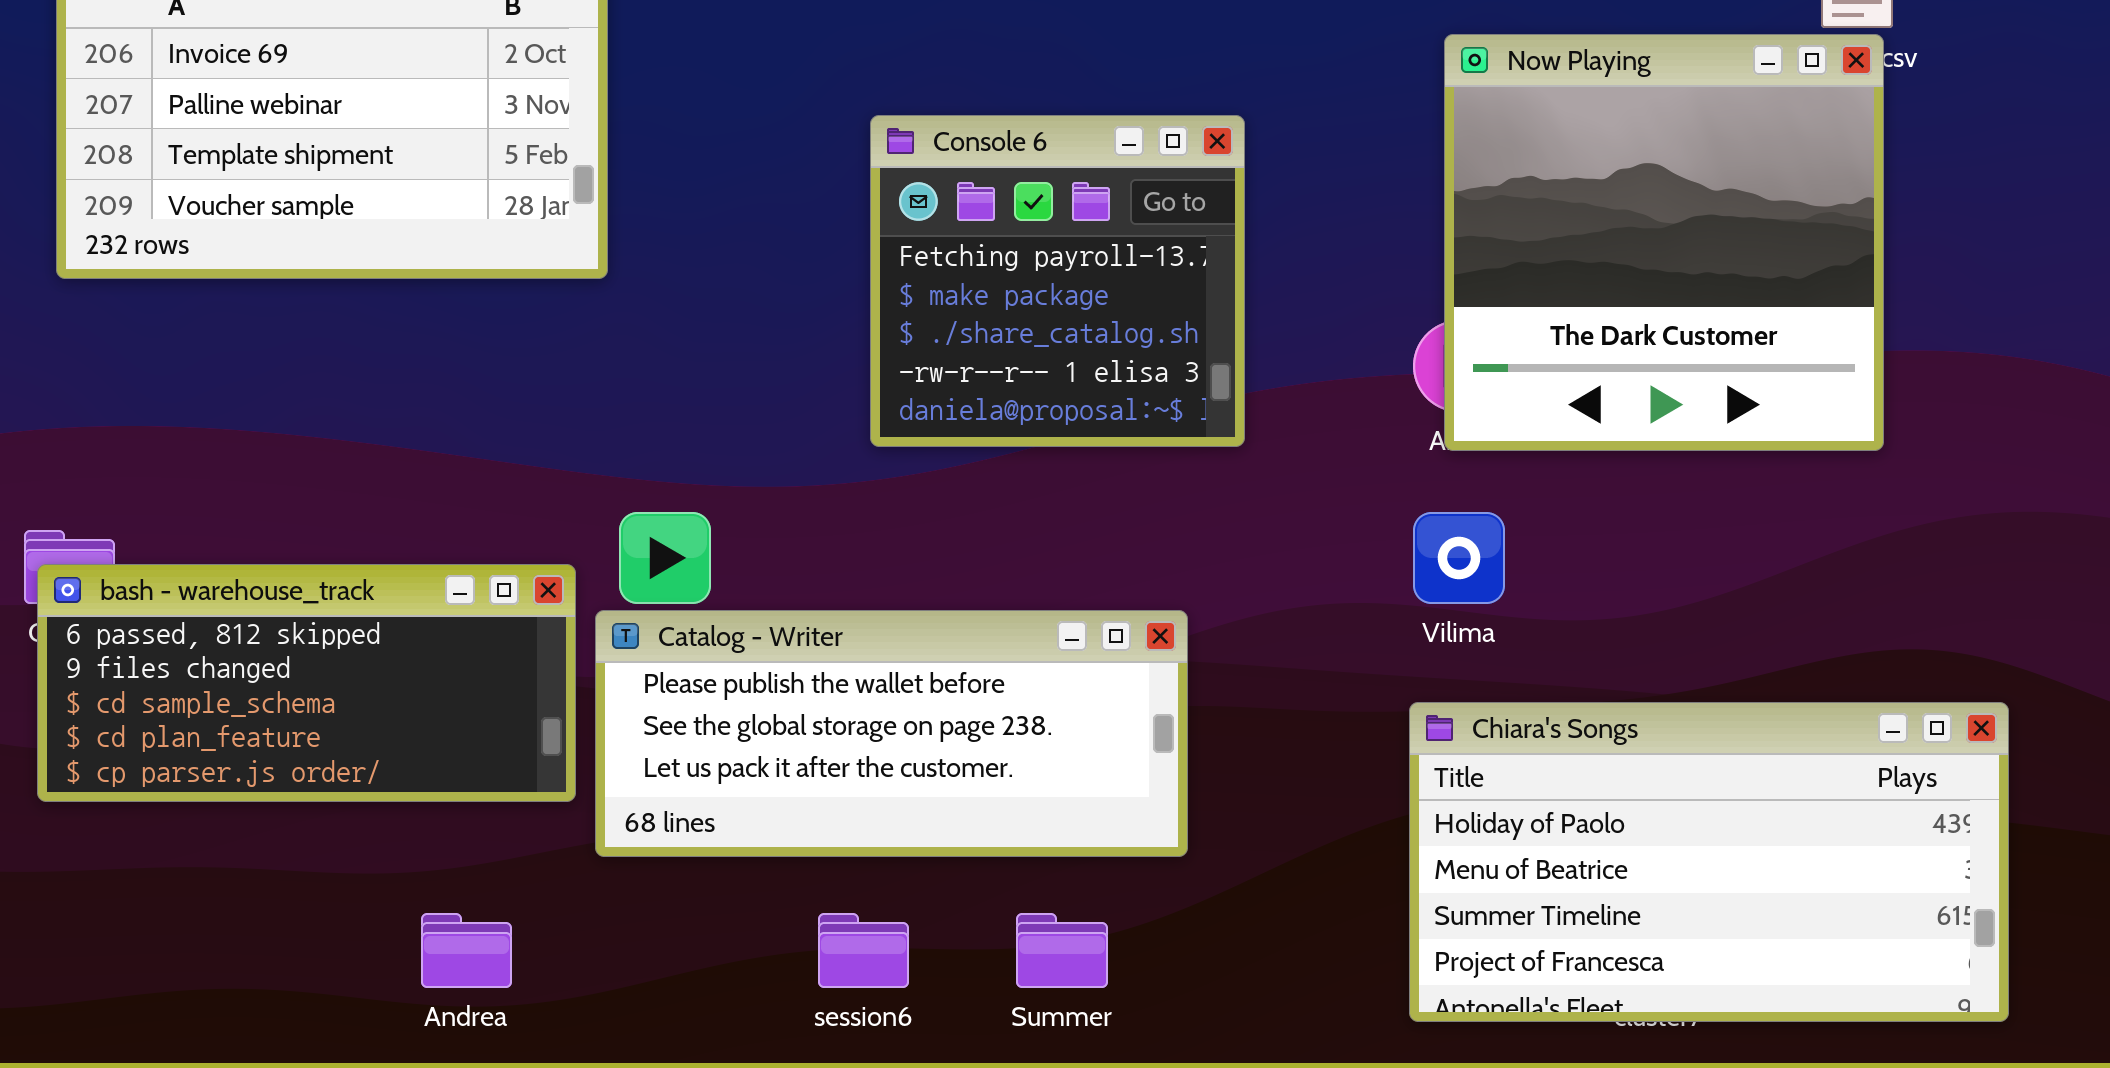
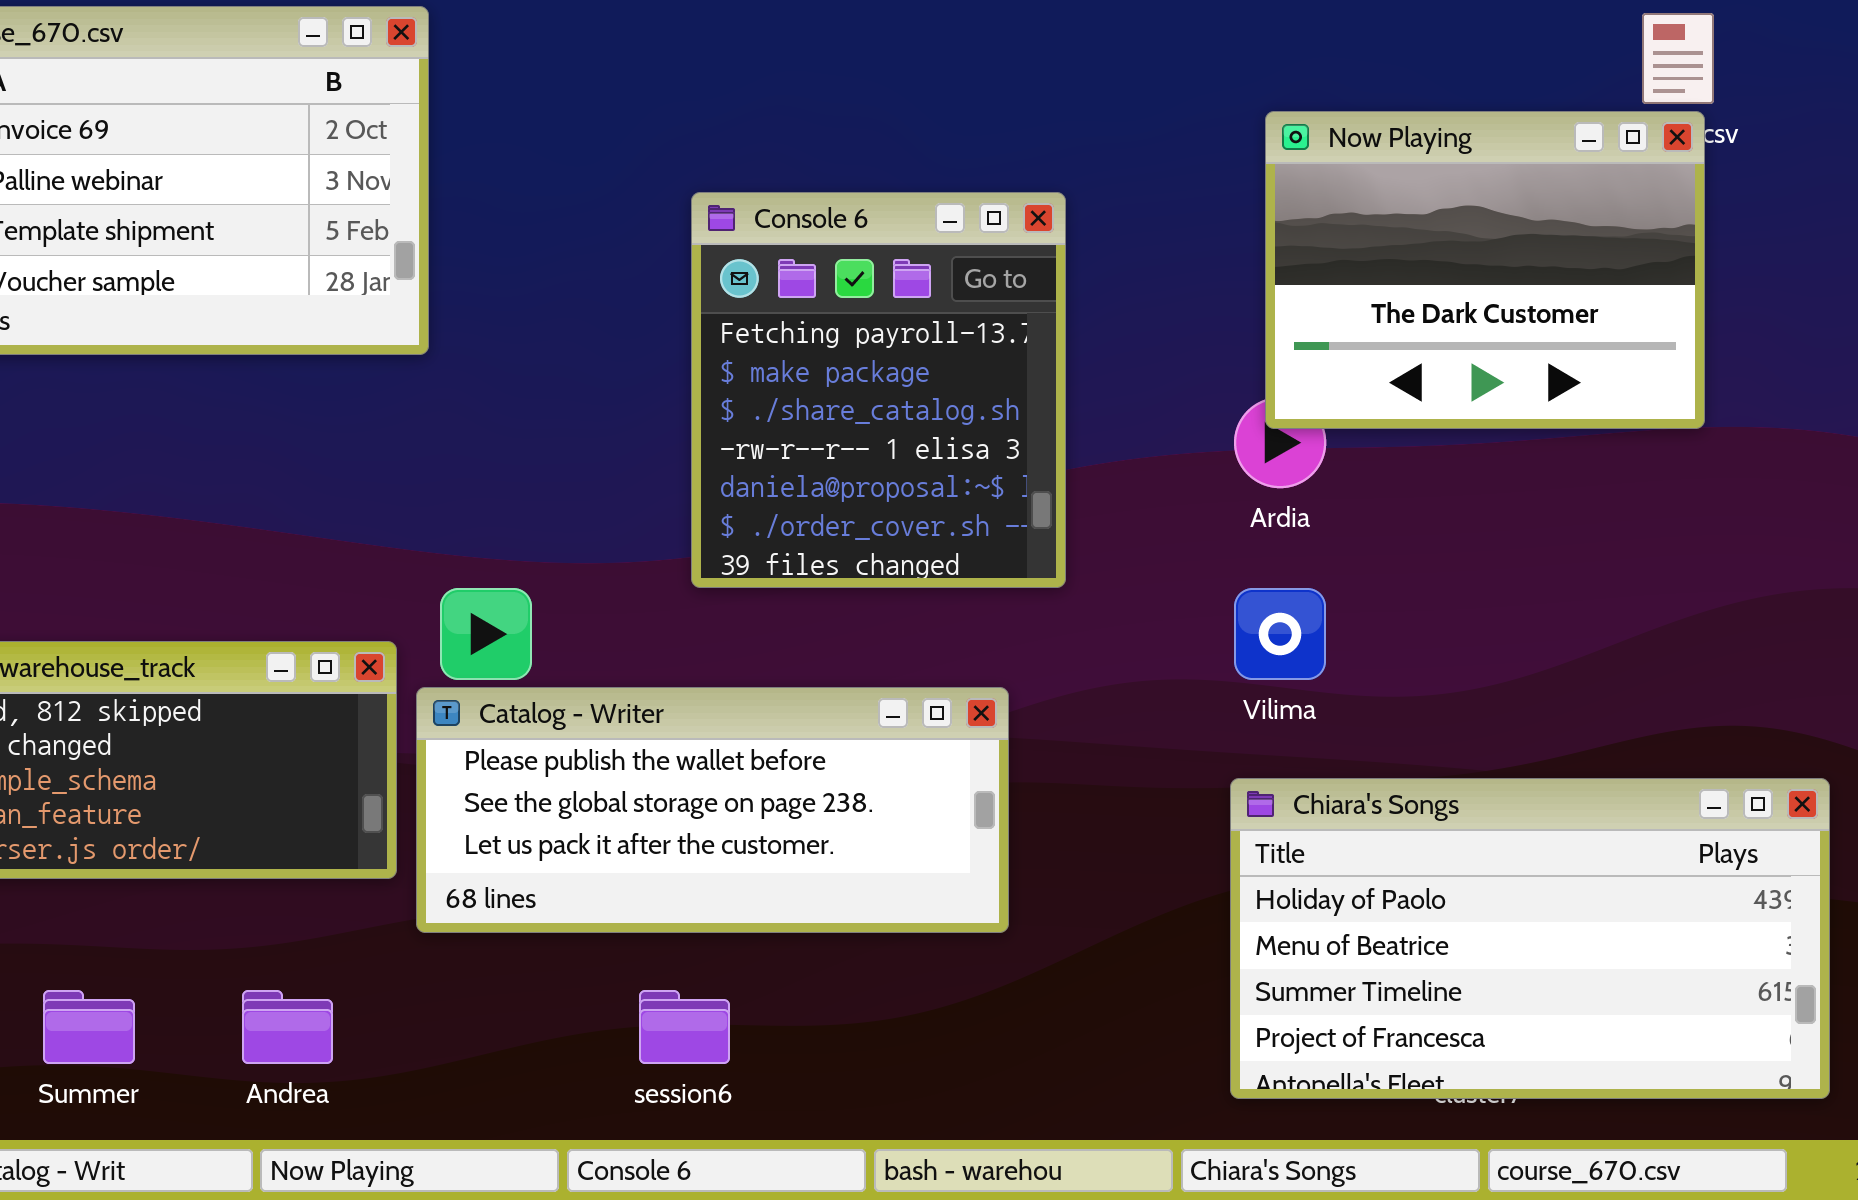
Now Playing: [1444,34,1884,451] -> [1265,111,1705,429], resized
Console 6: [870,115,1245,447] -> [691,192,1066,588], resized
Summer: [1016,913,1108,988] -> [43,990,135,1064], moved

